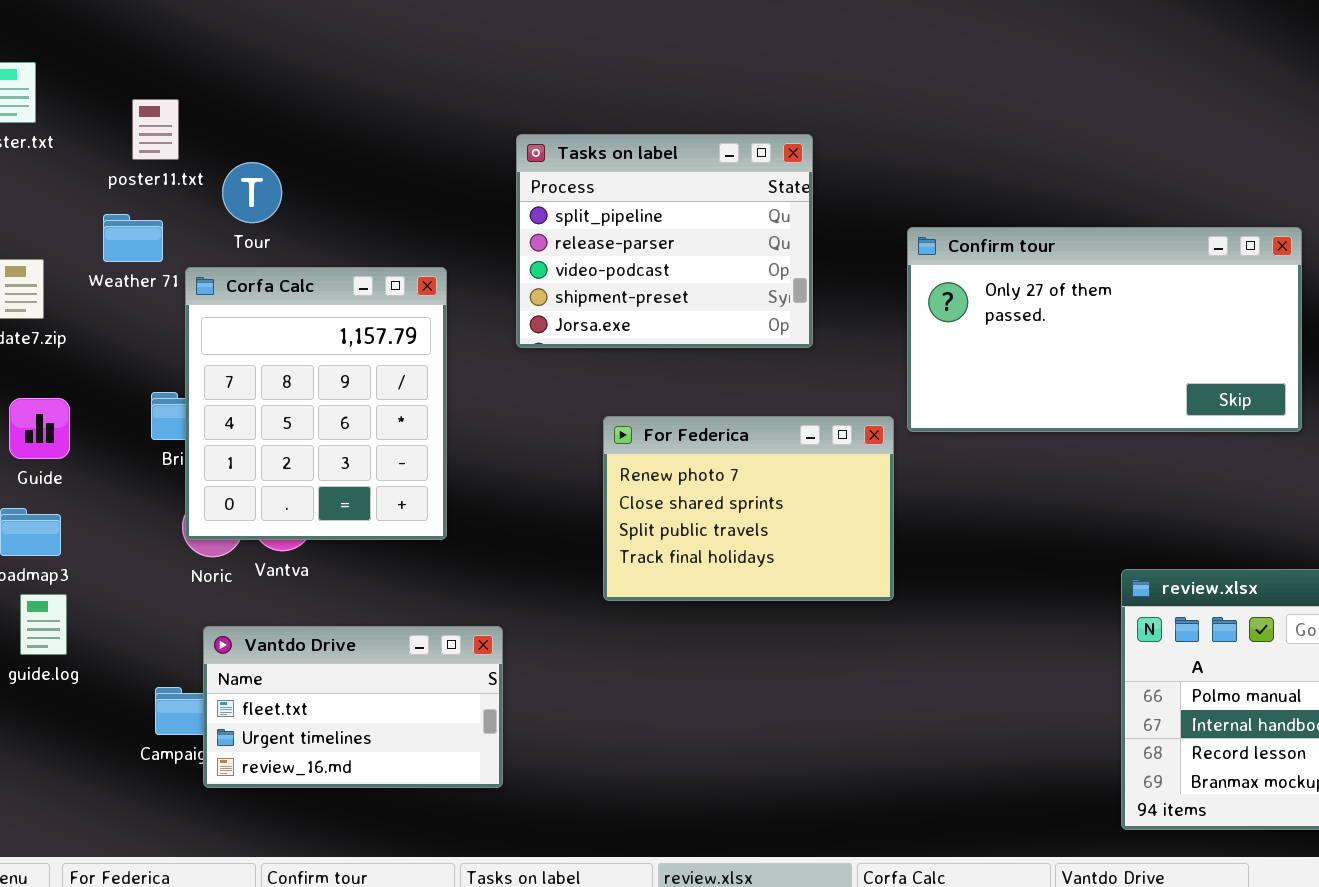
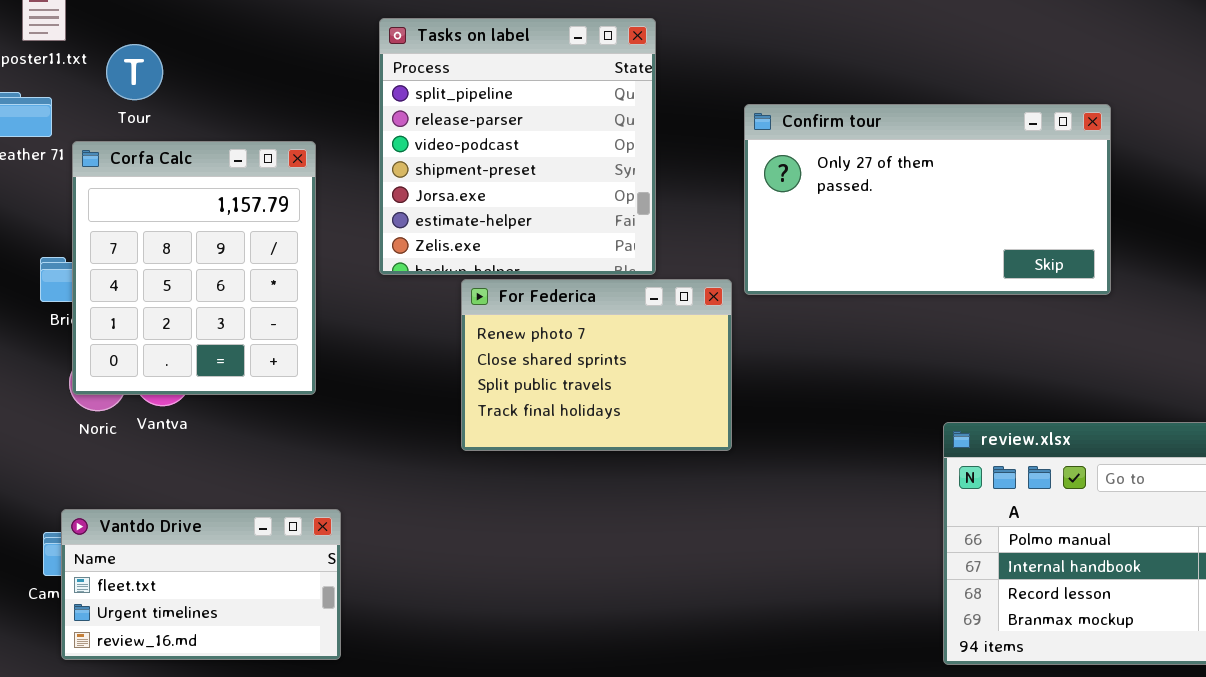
Tasks on label: [516,134,813,348] -> [379,18,656,275], resized
Vantdo Drive: [203,626,503,788] -> [61,509,341,660], moved

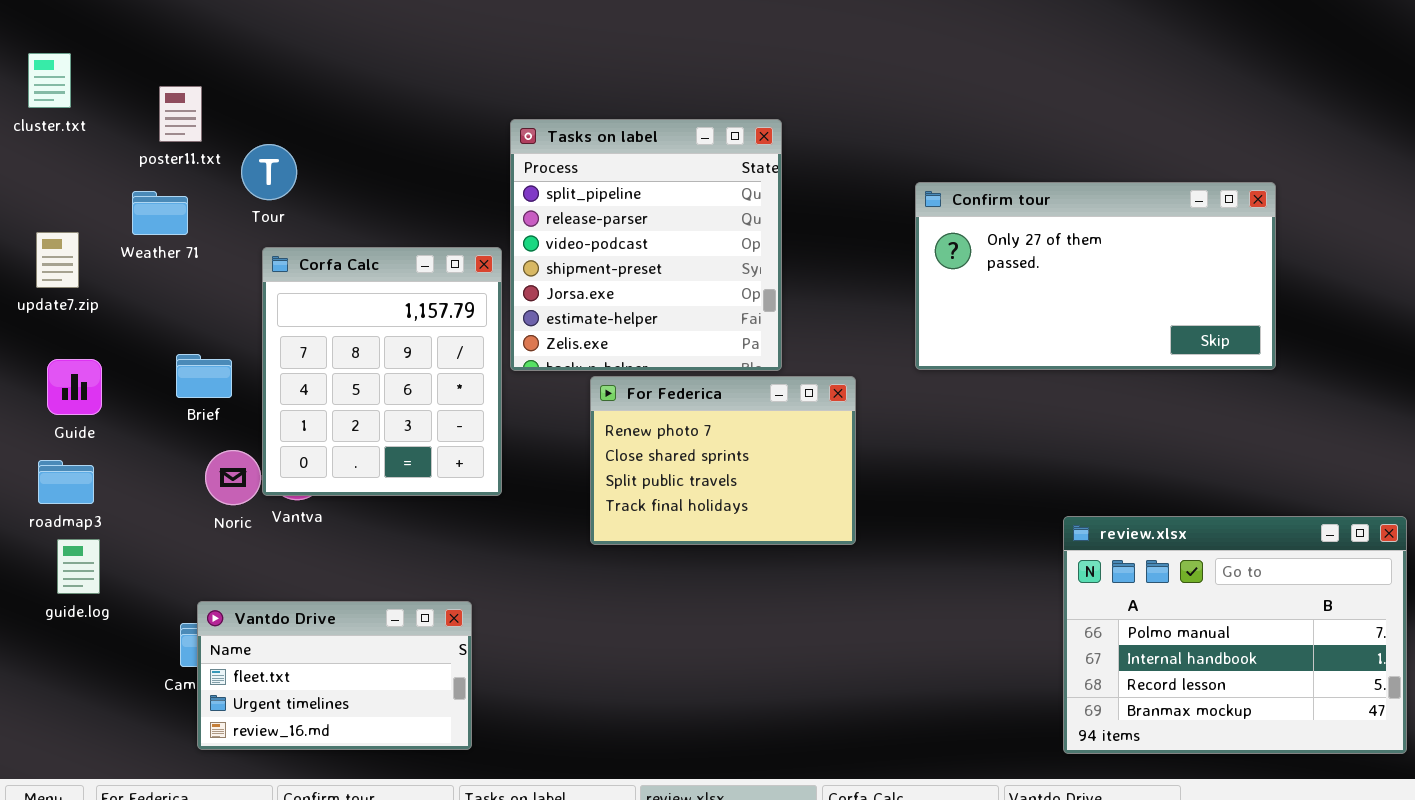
Confirm tour: [744,104,1111,295] -> [915,182,1276,370], moved
Corfa Calc: [72,141,316,395] -> [262,247,502,496], moved

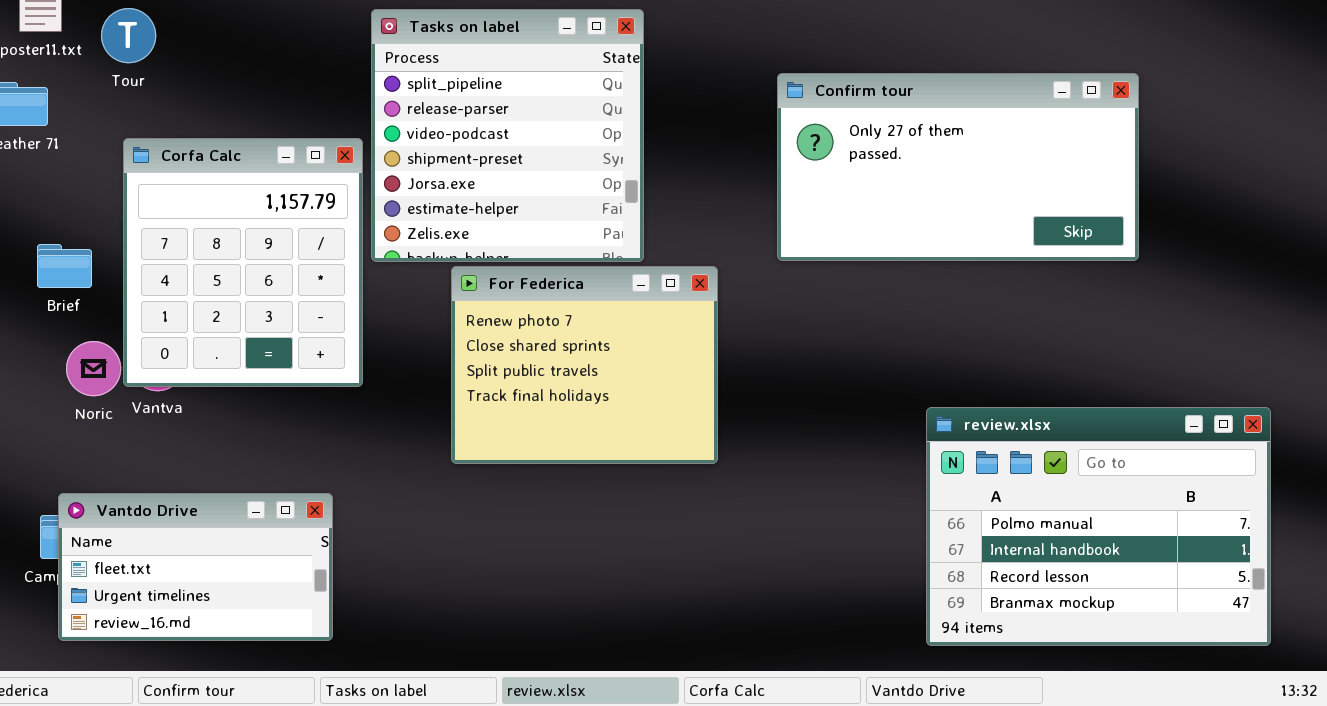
Tour: [241,144,297,200] -> [101,8,156,63], moved
For Federica: [590,376,856,545] -> [451,266,718,464], resized

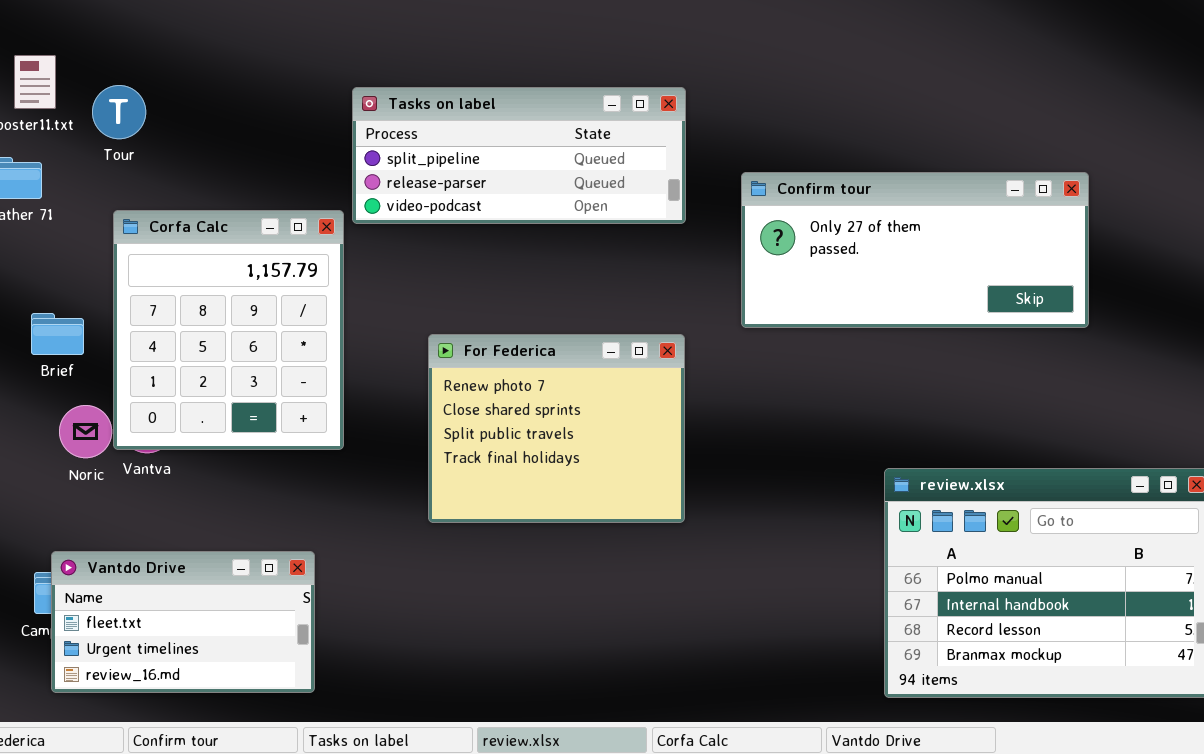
Tasks on label: [371,9,644,262] -> [352,87,686,224], resized
Confirm tour: [777,73,1139,261] -> [741,172,1089,328], resized

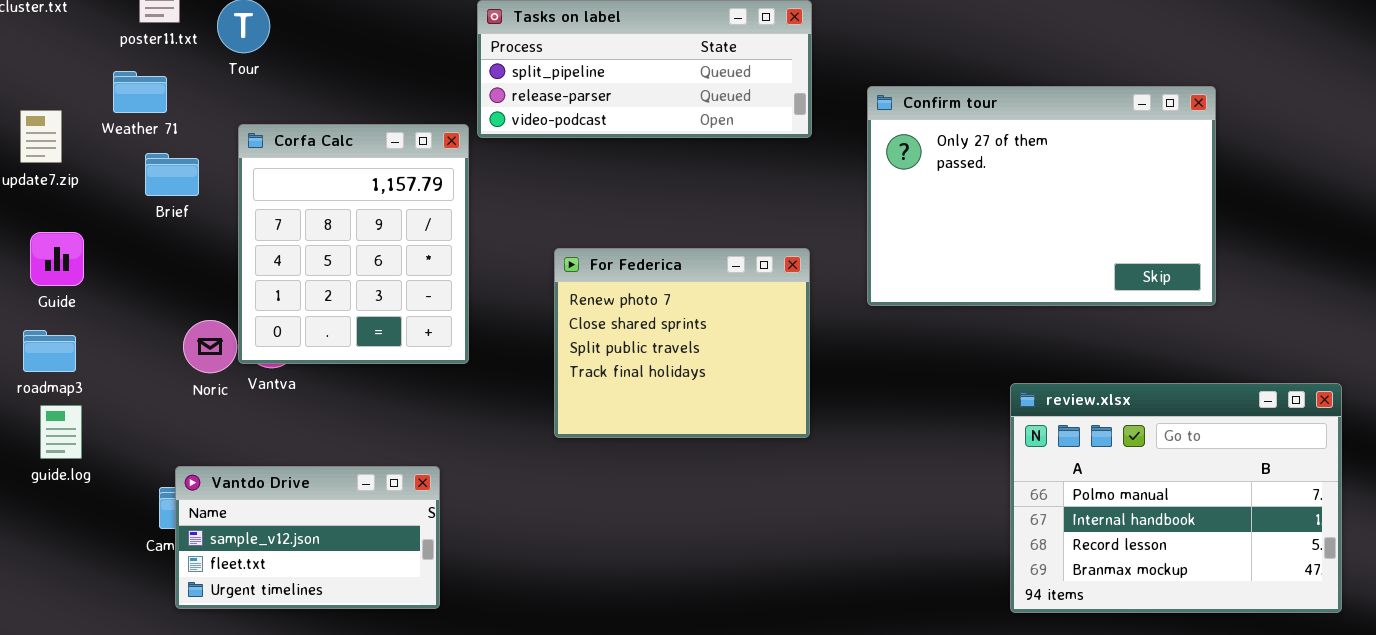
Confirm tour: [741,172,1089,328] -> [867,86,1216,306], resized
Brief: [31,313,84,355] -> [145,153,199,196], moved
Vantdo Drive: [51,551,315,693] -> [175,466,440,609], scrolled up 1 row

